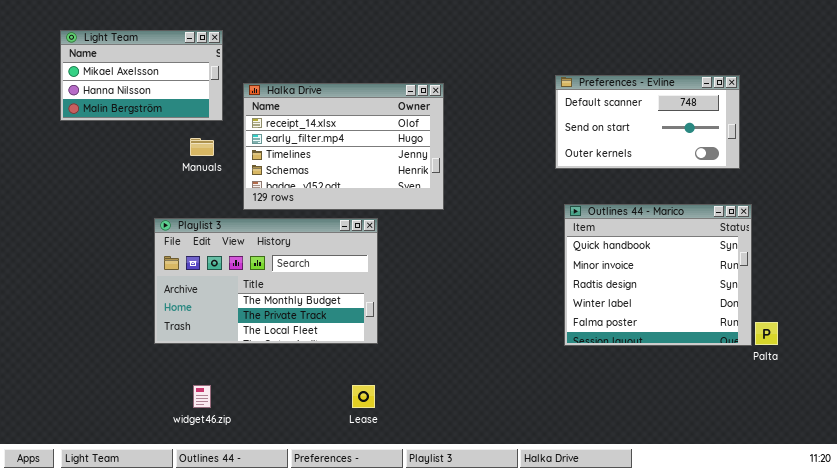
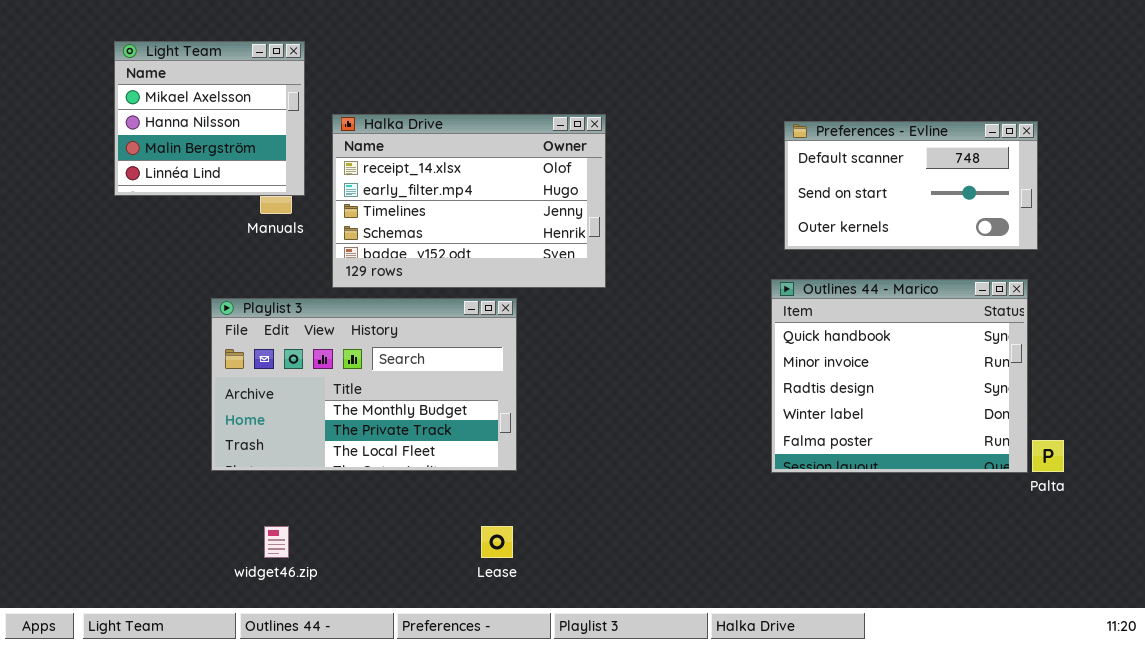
Light Team: [60,30,223,121] -> [114,41,305,196], resized
Preferences - Evline: [555,75,740,169] -> [784,121,1038,250], moved

